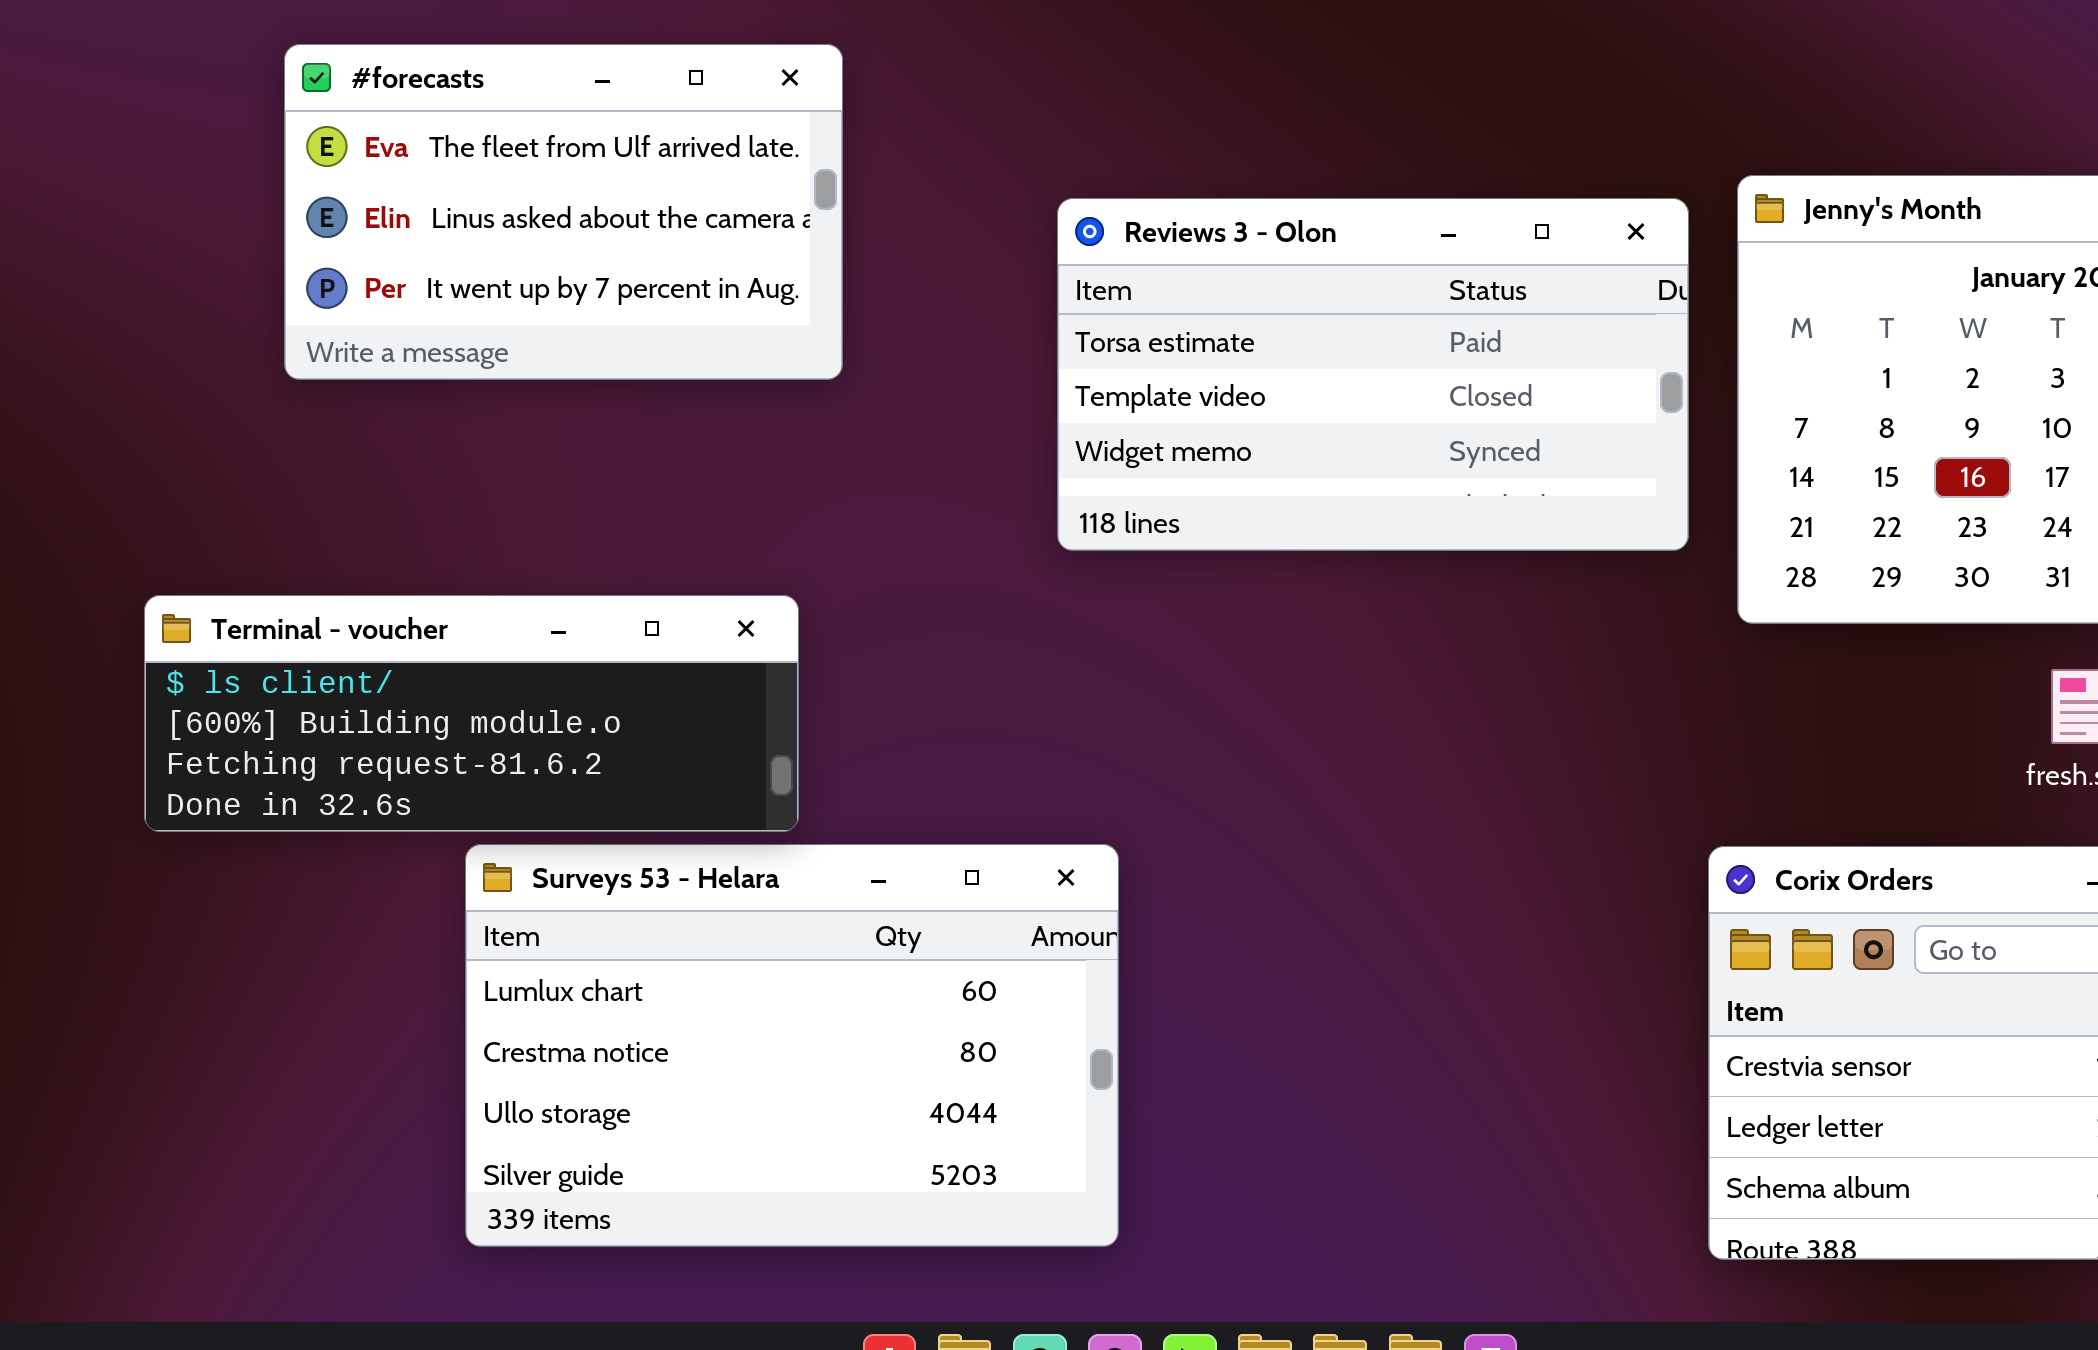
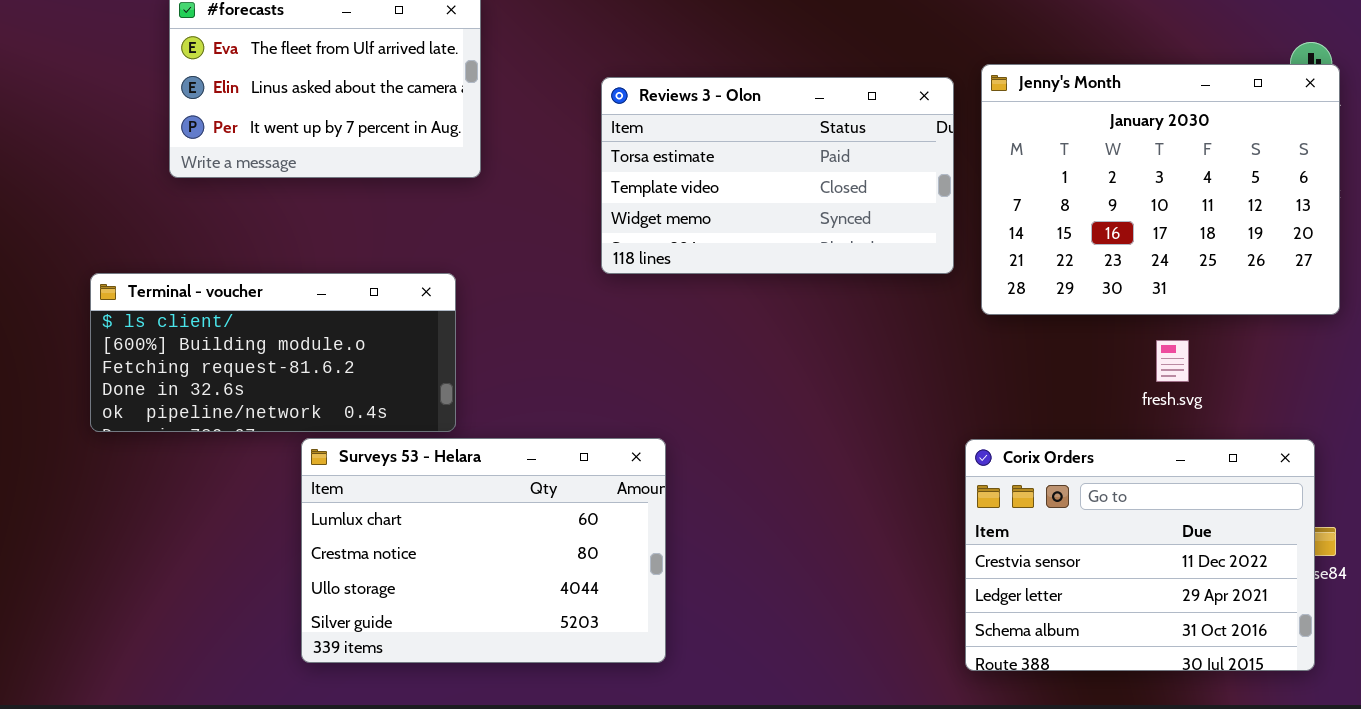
Terminal - voucher: [144,595,799,832] -> [90,273,456,432], resized
Surveys 53 - Helara: [465,844,1119,1247] -> [301,438,666,663], moved

